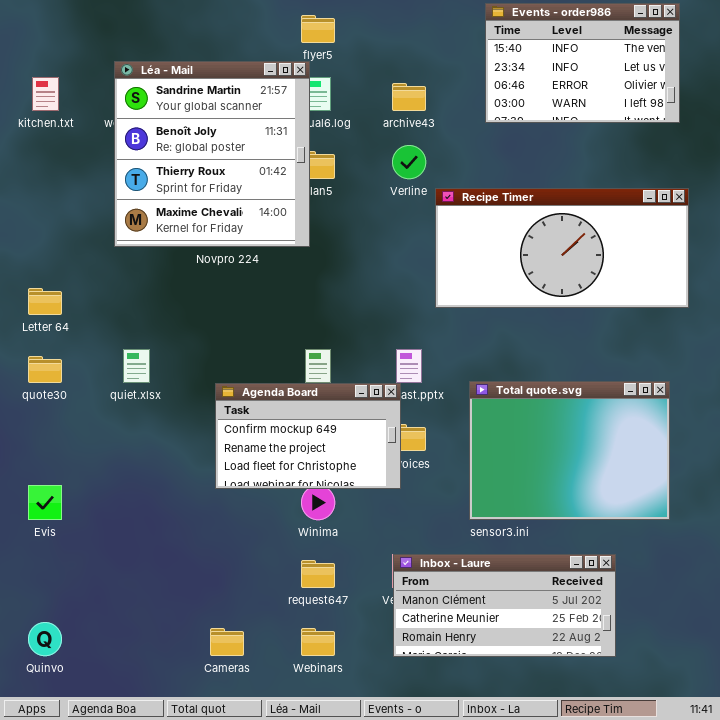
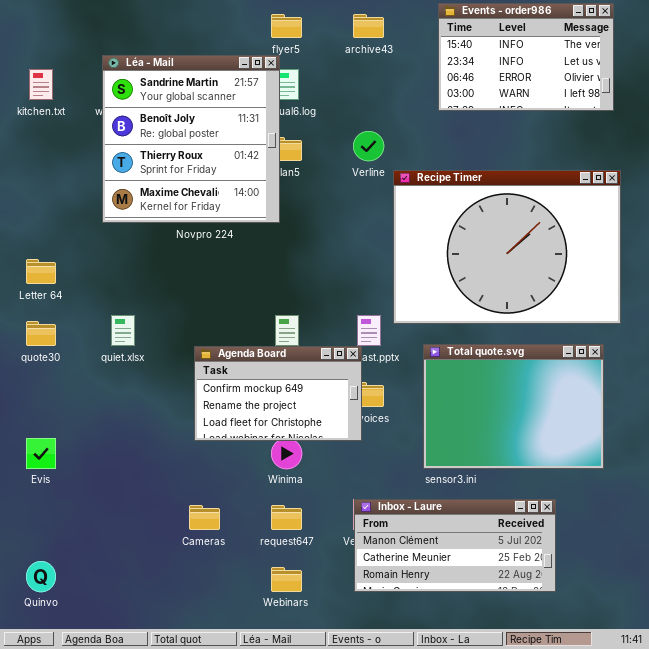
archive43: [392,83,426,111] -> [353,14,384,38], moved
Recipe Timer: [435,188,689,308] -> [393,170,621,324], resized
Cameras: [210,628,244,656] -> [189,505,220,530], moved

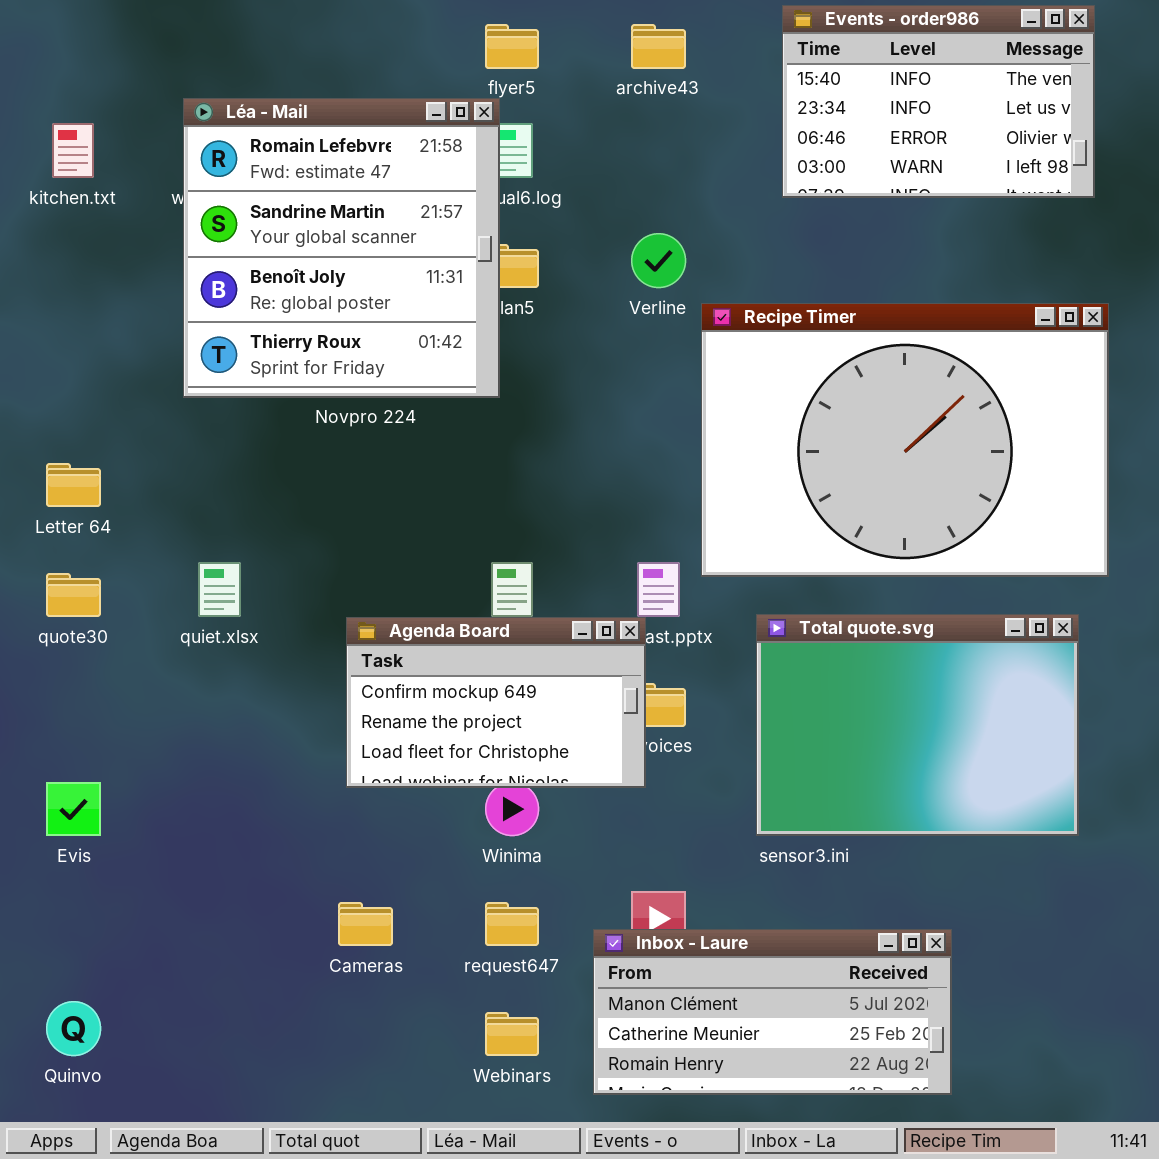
Léa - Mail: [102,55,280,223] -> [183,98,500,398], scrolled up 1 row
Inbox - Laure: [354,499,556,592] -> [593,929,952,1095], moved

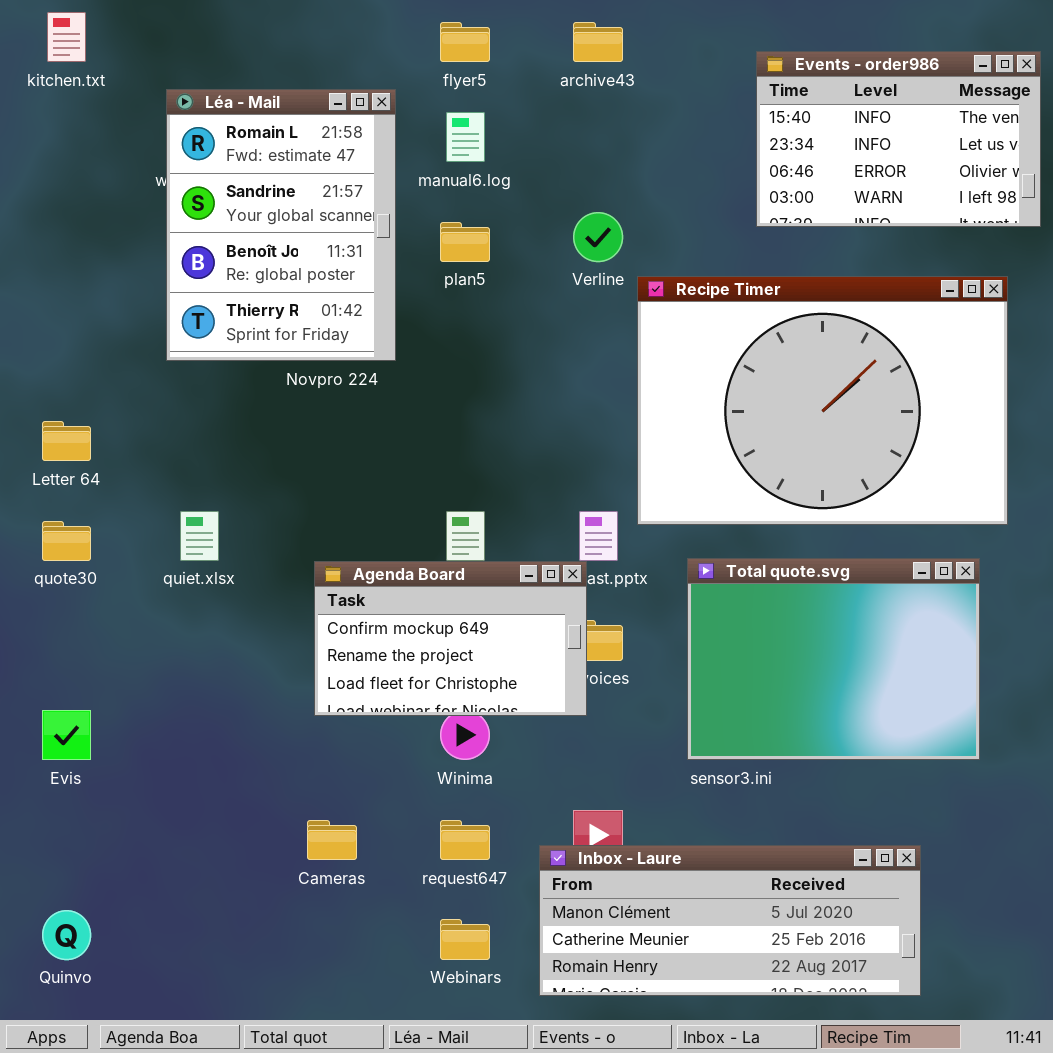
Events - order986: [782,5,1095,198] -> [756,51,1041,227], moved
Léa - Mail: [183,98,500,398] -> [166,89,396,361], resized
kitchen.txt: [52,123,94,178] -> [47,12,86,62], moved
Inbox - Laure: [593,929,952,1095] -> [539,845,921,996], resized

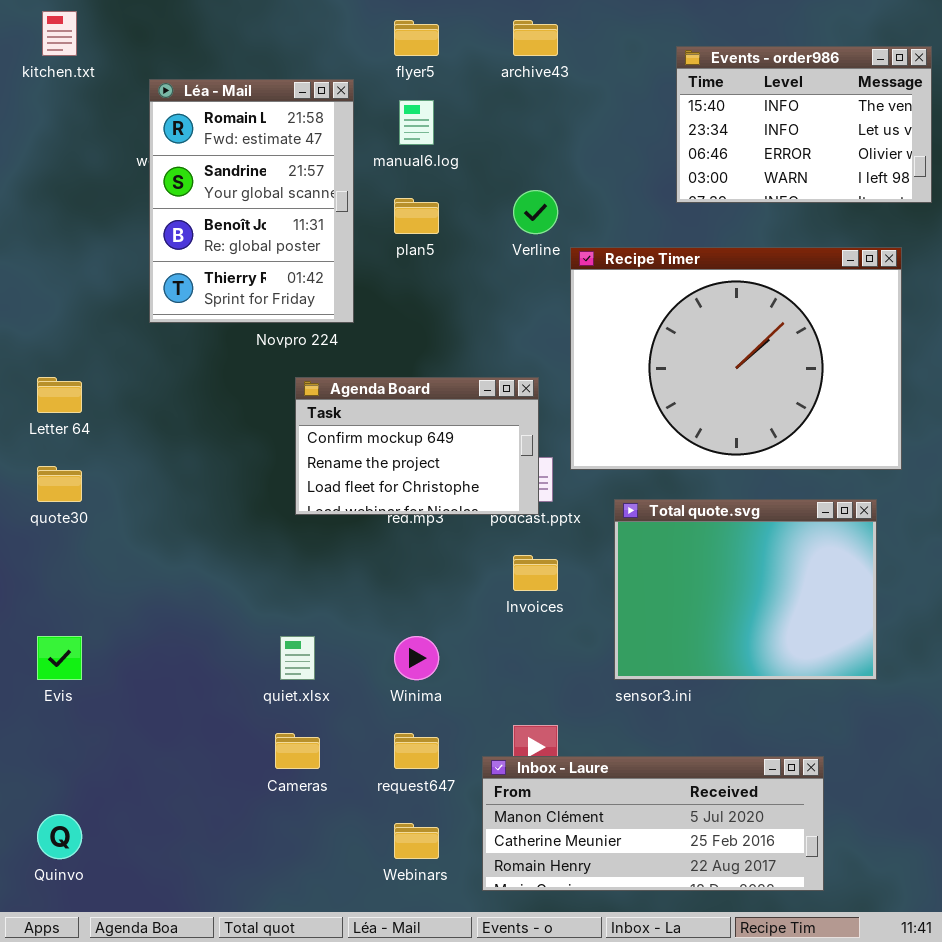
quiet.xlsx: [180,511,219,561] -> [280,636,315,680], moved
Agenda Board: [314,561,587,716] -> [295,377,539,515], moved

